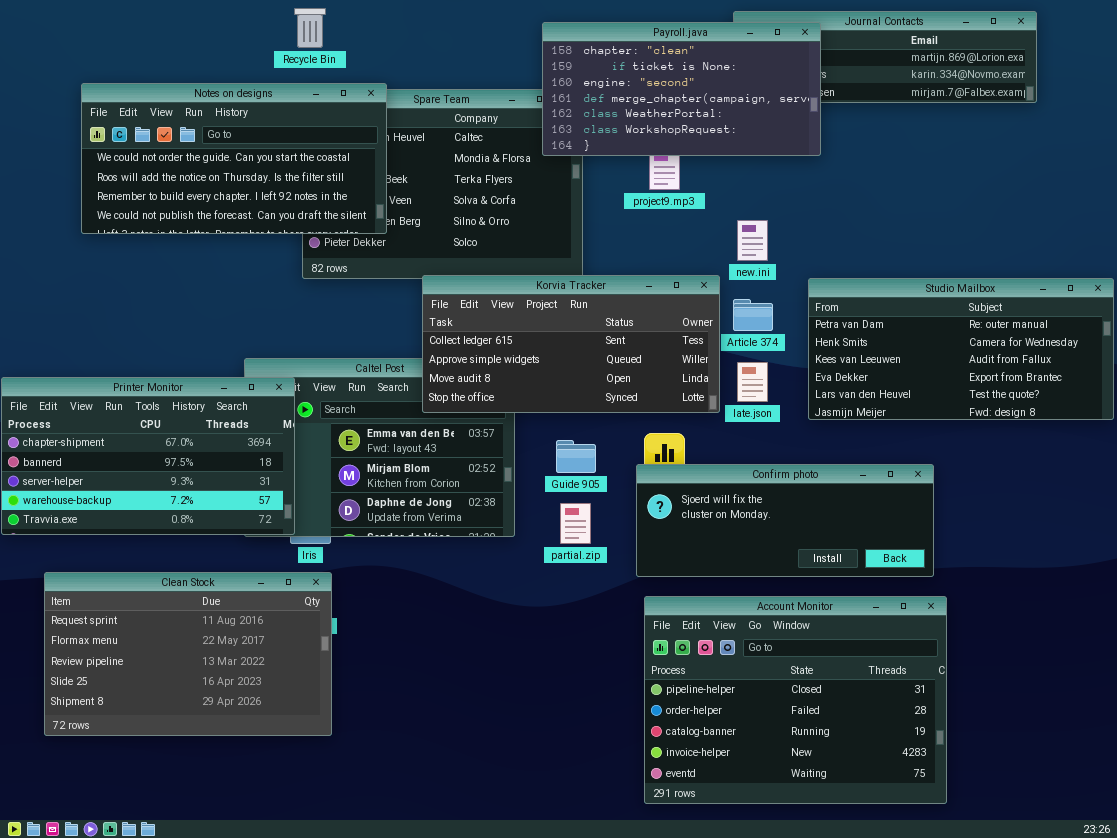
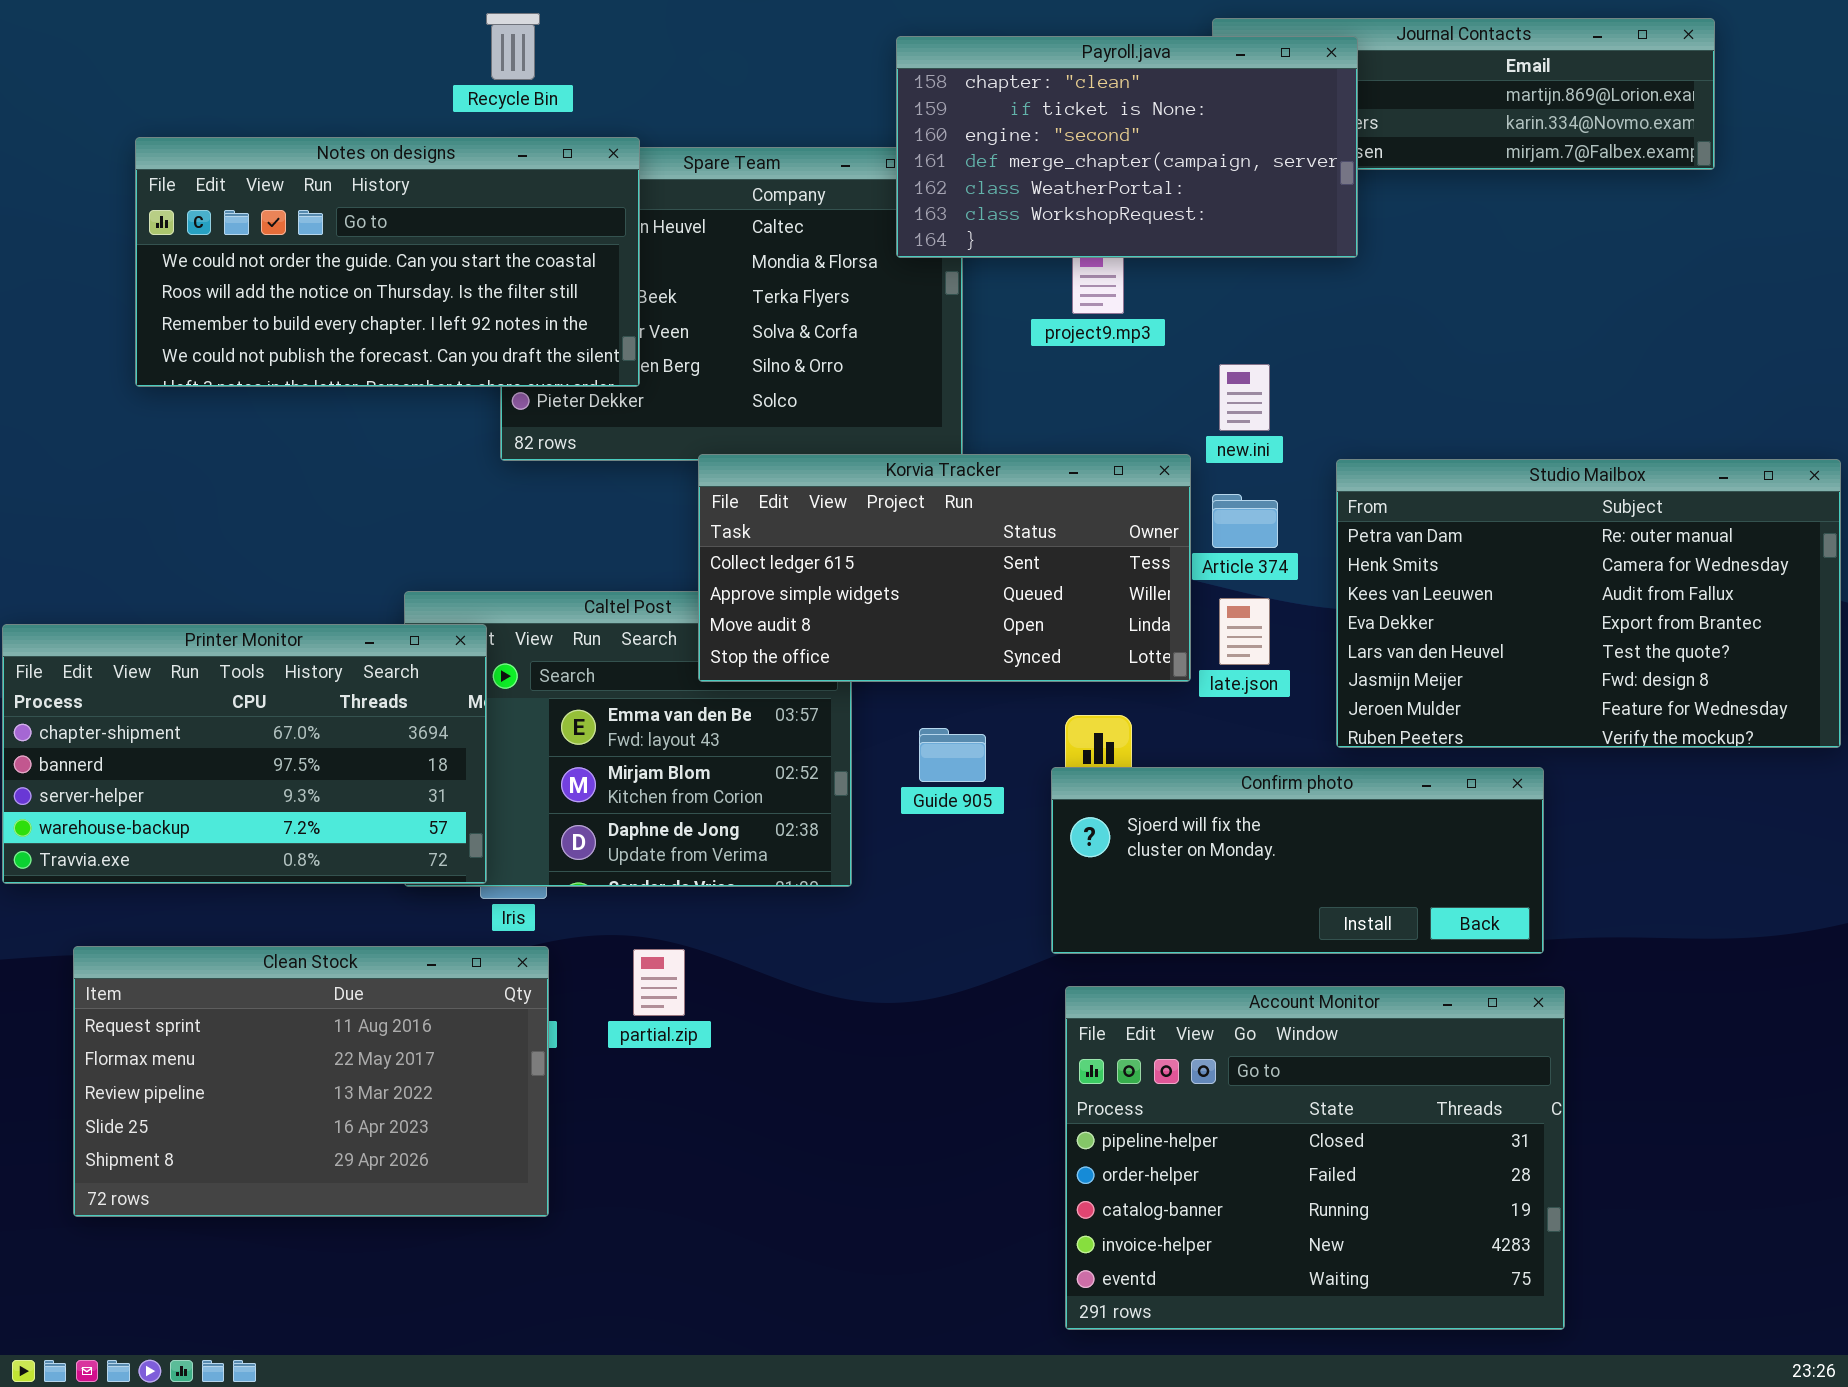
Studio Mailbox: [808,278,1114,420] -> [1336,459,1841,748], resized
partial.zip: [560,503,591,544] -> [633,949,685,1016], moved

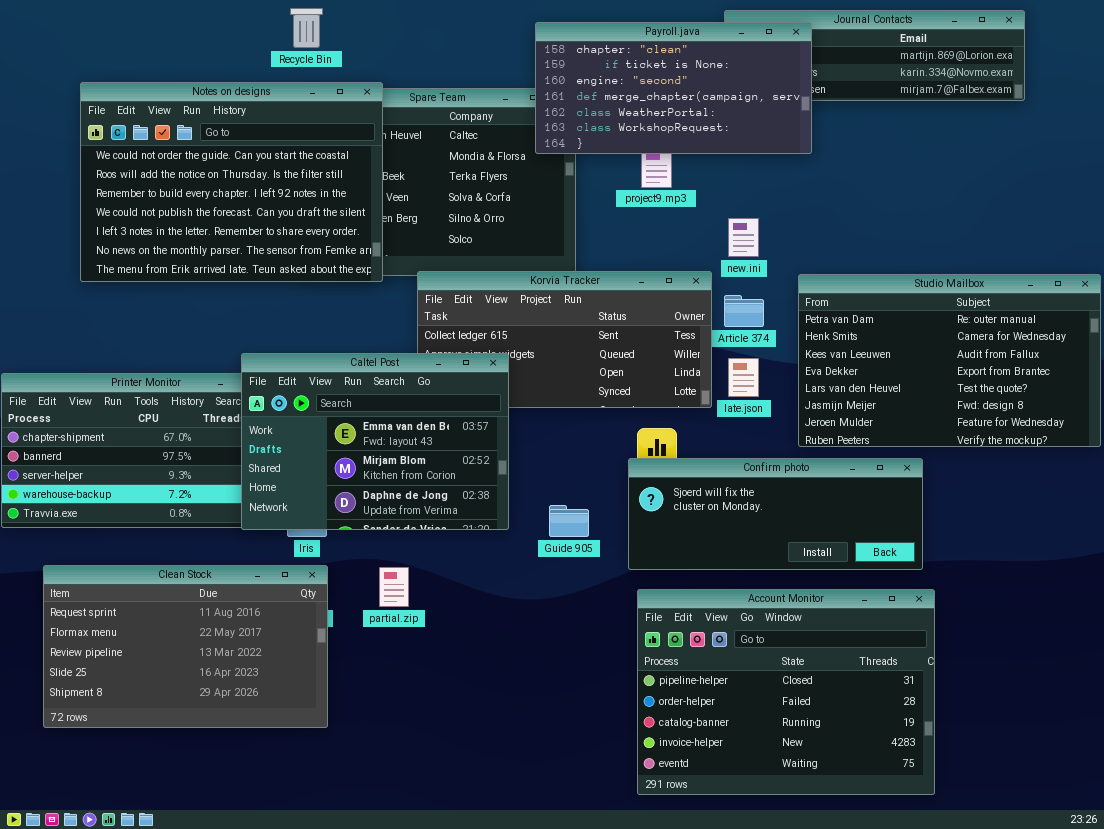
Notes on designs: [135,137,640,387] -> [80,82,383,282], resized
Caltel Post: [404,591,852,887] -> [241,353,509,530], raised
Guide 905: [919,728,986,782] -> [549,505,589,537], moved

